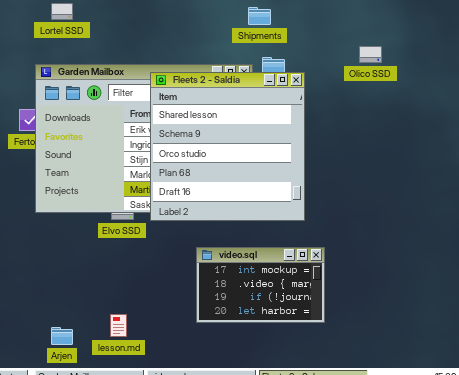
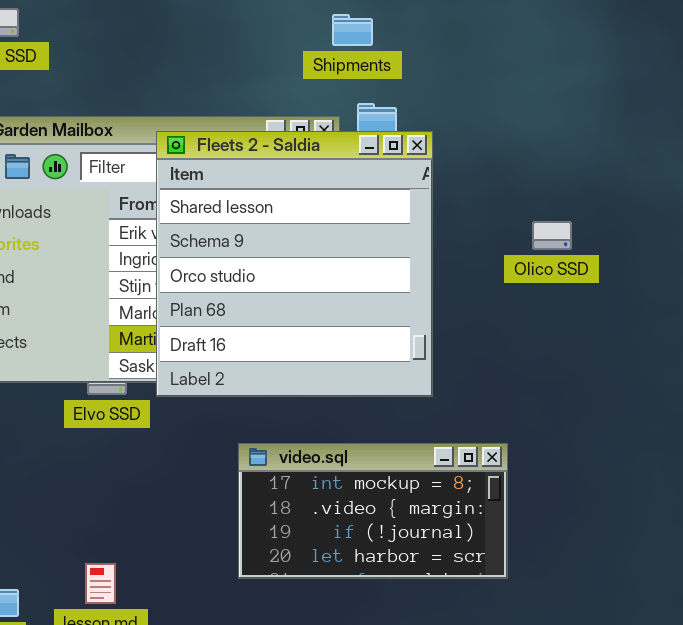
Olico SSD: [359,46,382,63] -> [532,221,572,250], moved
video.sql: [196,247,325,323] -> [238,443,508,579], resized

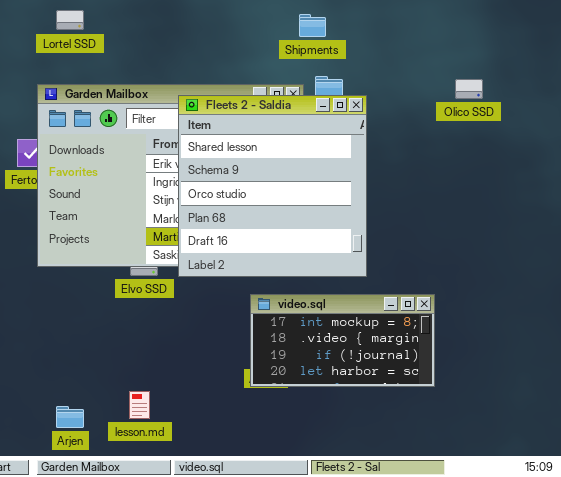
Olico SSD: [532,221,572,250] -> [455,79,483,99], moved
video.sql: [238,443,508,579] -> [250,294,435,387], moved

